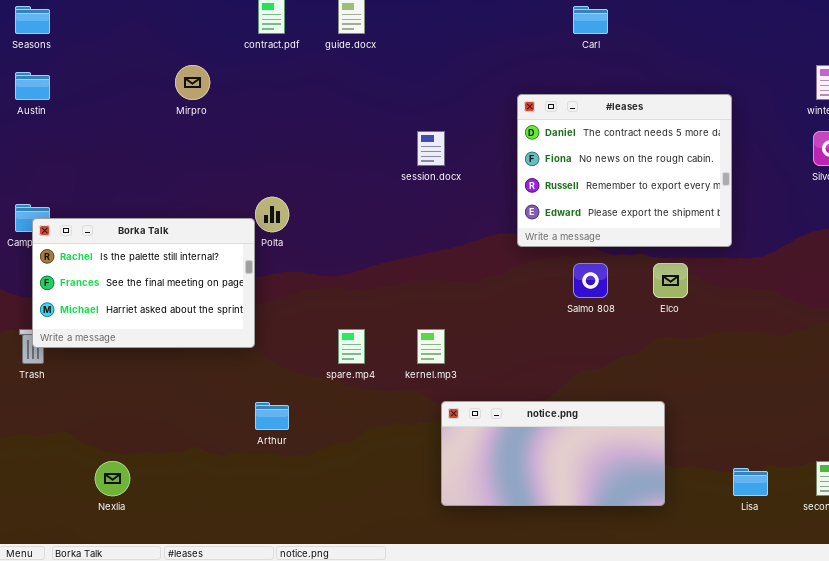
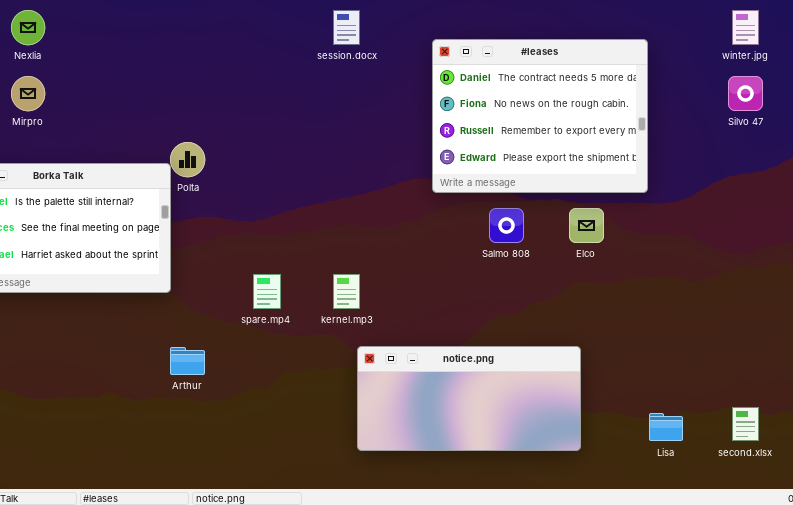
Mirpro: [175,65,210,100] -> [11,76,45,111], moved
session.docx: [417,131,445,166] -> [333,10,360,45], moved
Nexlia: [95,461,130,496] -> [11,10,45,45], moved

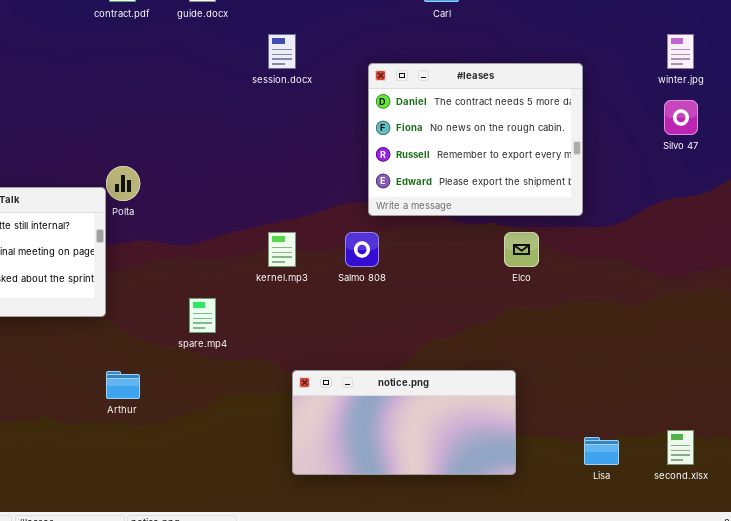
Salmo 808: [489,208,524,243] -> [345,232,379,267], moved
kernel.mp3: [333,274,360,309] -> [268,232,296,267], moved

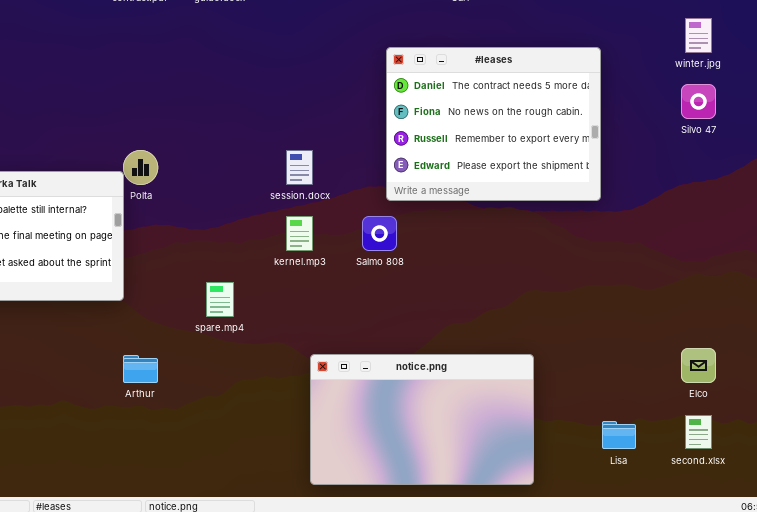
session.docx: [268,34,296,69] -> [286,150,313,185], moved
Elco: [504,232,539,267] -> [681,348,716,383], moved
notice.png: [292,370,516,475] -> [310,354,534,485], resized

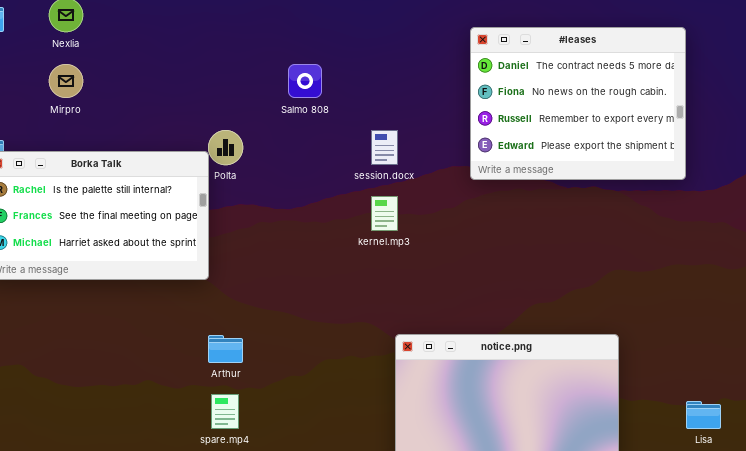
Salmo 808: [362,216,397,251] -> [288,64,322,98], moved
spare.mp4: [206,282,234,317] -> [211,394,239,429], moved

